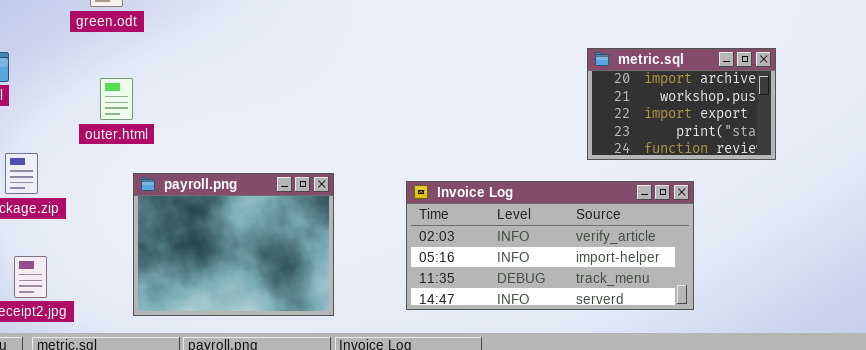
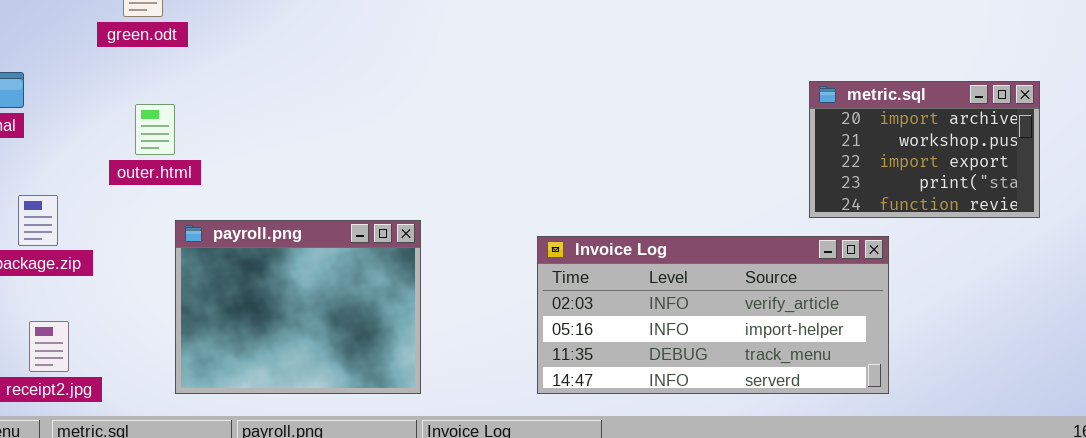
metric.sql: [587,48,776,160] -> [809,81,1040,218], moved
Invoice Log: [406,181,694,310] -> [537,236,889,394], moved

